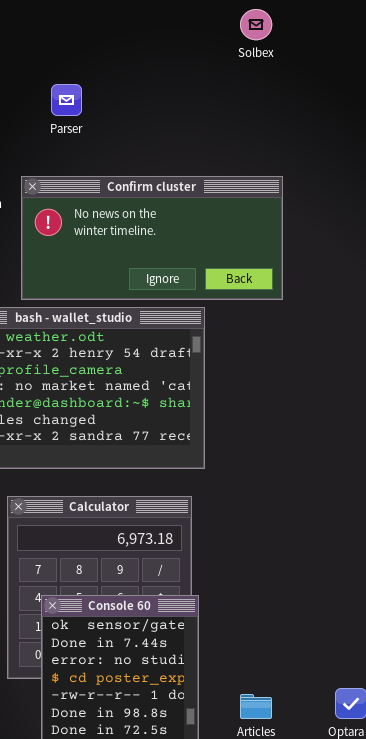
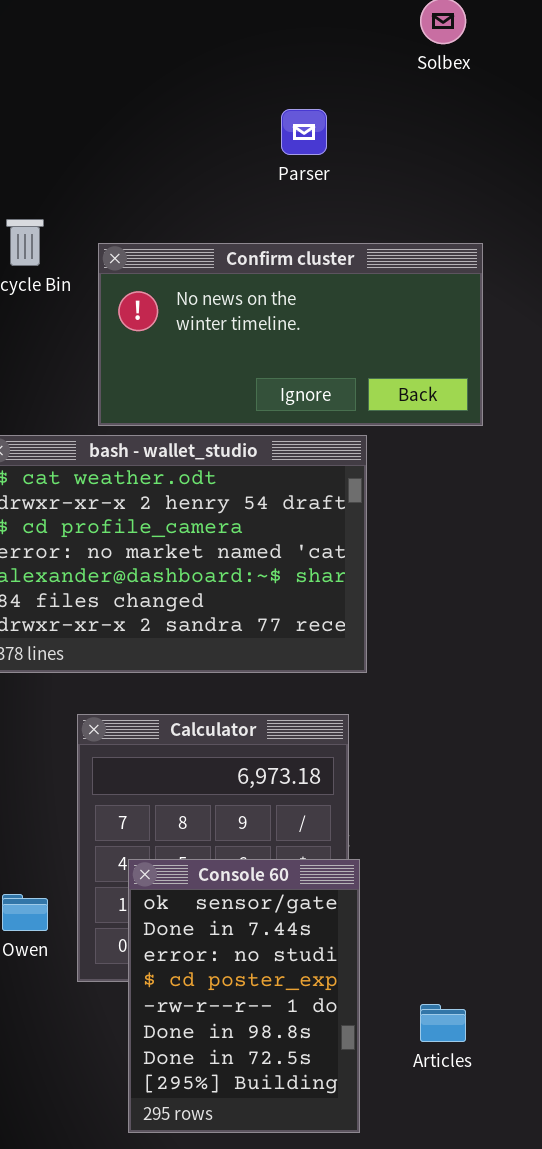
Parser: [51,84,82,116] -> [281,109,327,155], moved

